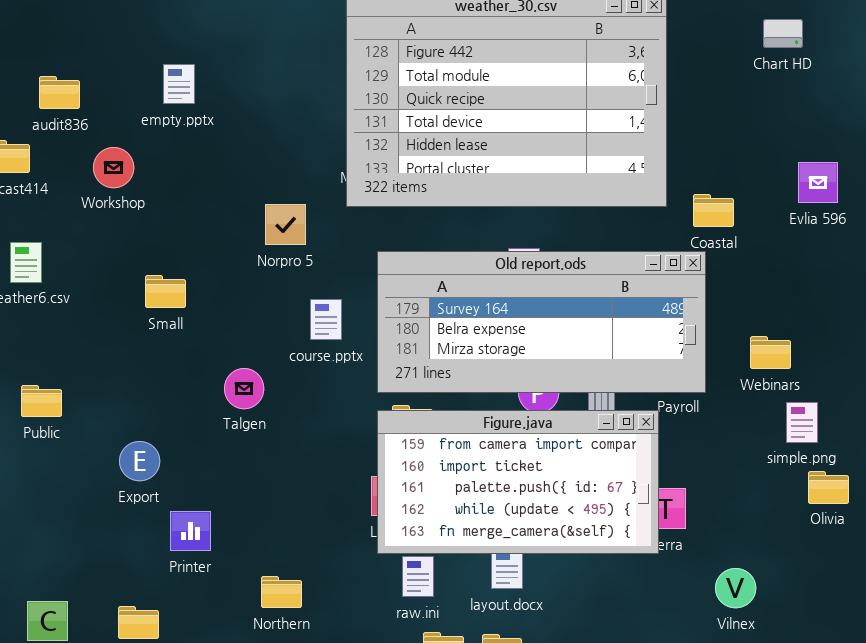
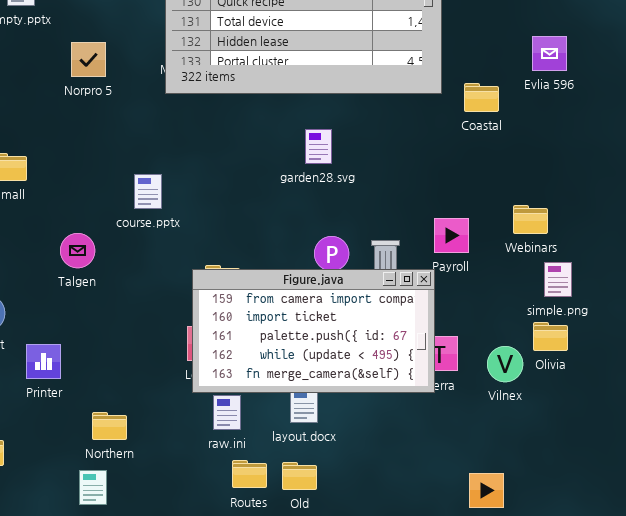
Evlia 596: [798,162,838,203] -> [532,36,567,71], moved
Norpro 5: [265,204,306,245] -> [71,42,106,77], moved
Old report.ods: [377,251,706,393] -> none, closed
Olivia: [808,471,849,504] -> [533,322,568,351], moved
Printer: [170,511,211,551] -> [26,344,61,379], moved
Vilnex: [715,568,756,608] -> [487,346,523,382], moved

